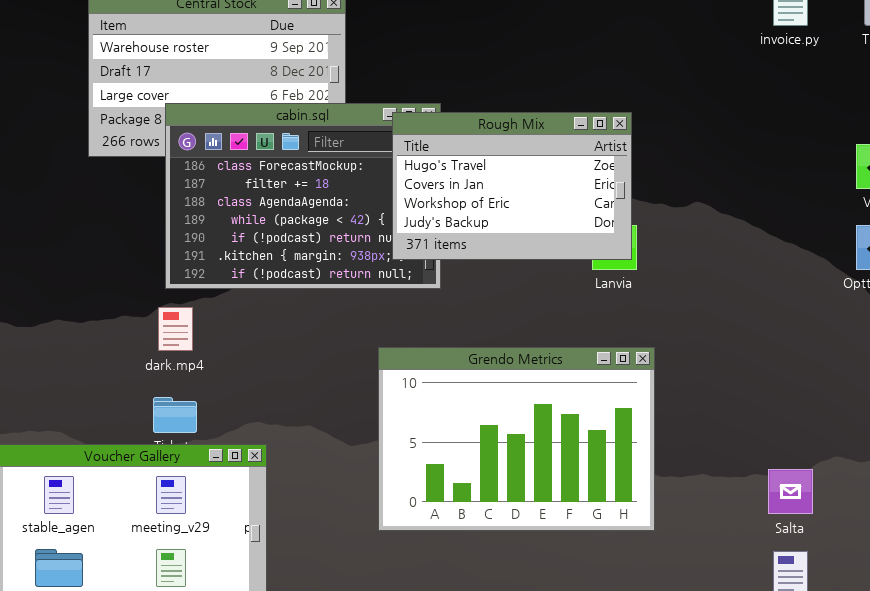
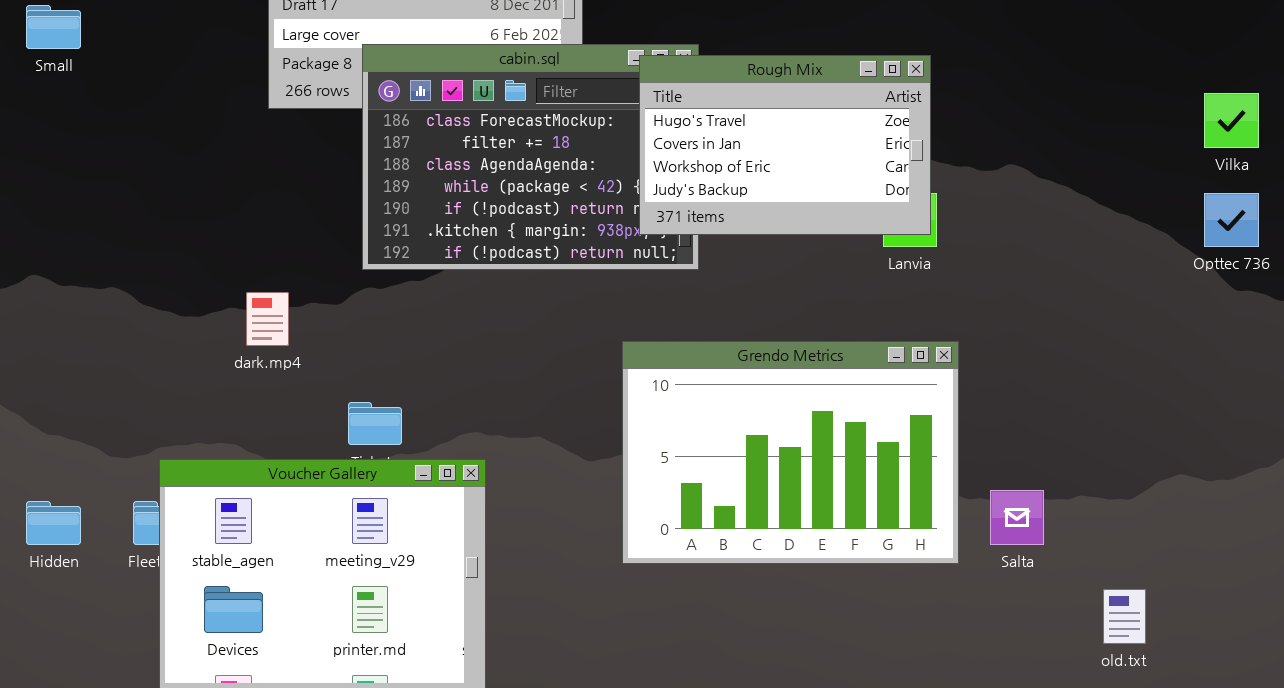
dark.mp4: [158,307,193,351] -> [246,292,289,346], moved
Salta: [768,469,813,514] -> [990,490,1044,545], moved

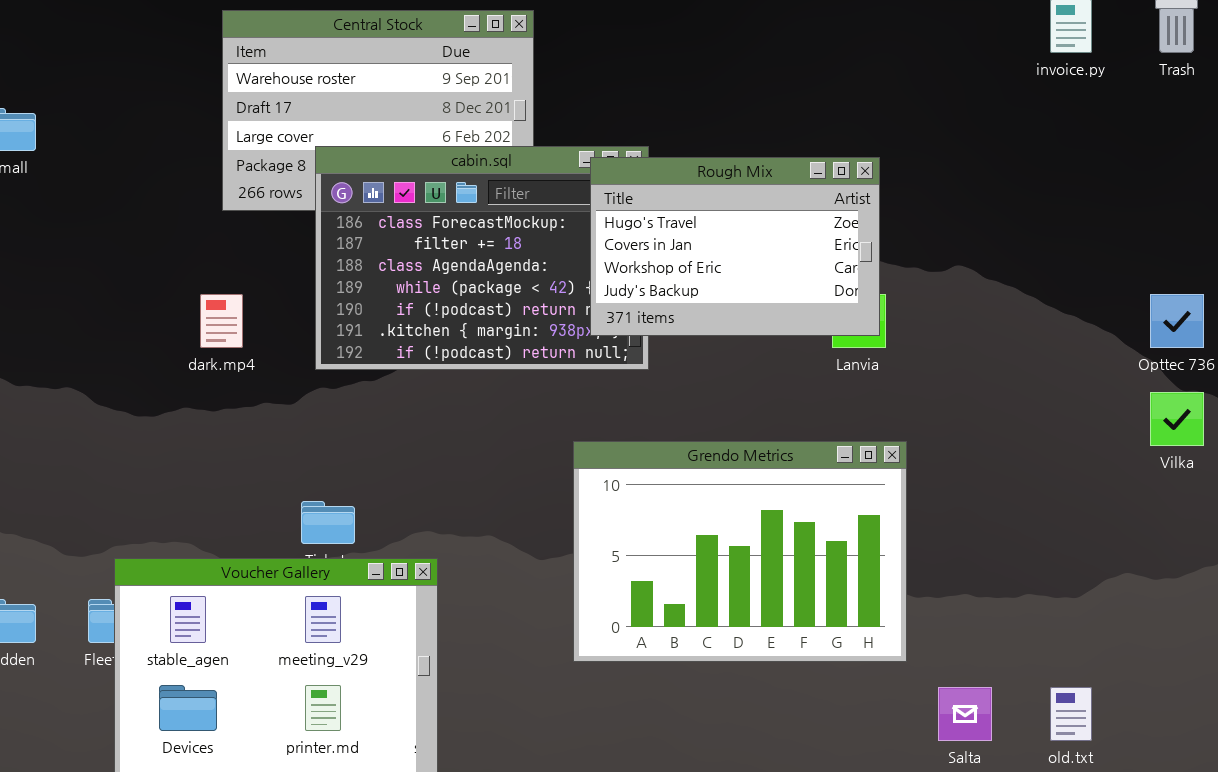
Vilka: [1204,93,1259,148] -> [1150,392,1204,446], moved
dark.mp4: [246,292,289,346] -> [200,294,243,348], moved
Salta: [990,490,1044,545] -> [938,687,992,741], moved

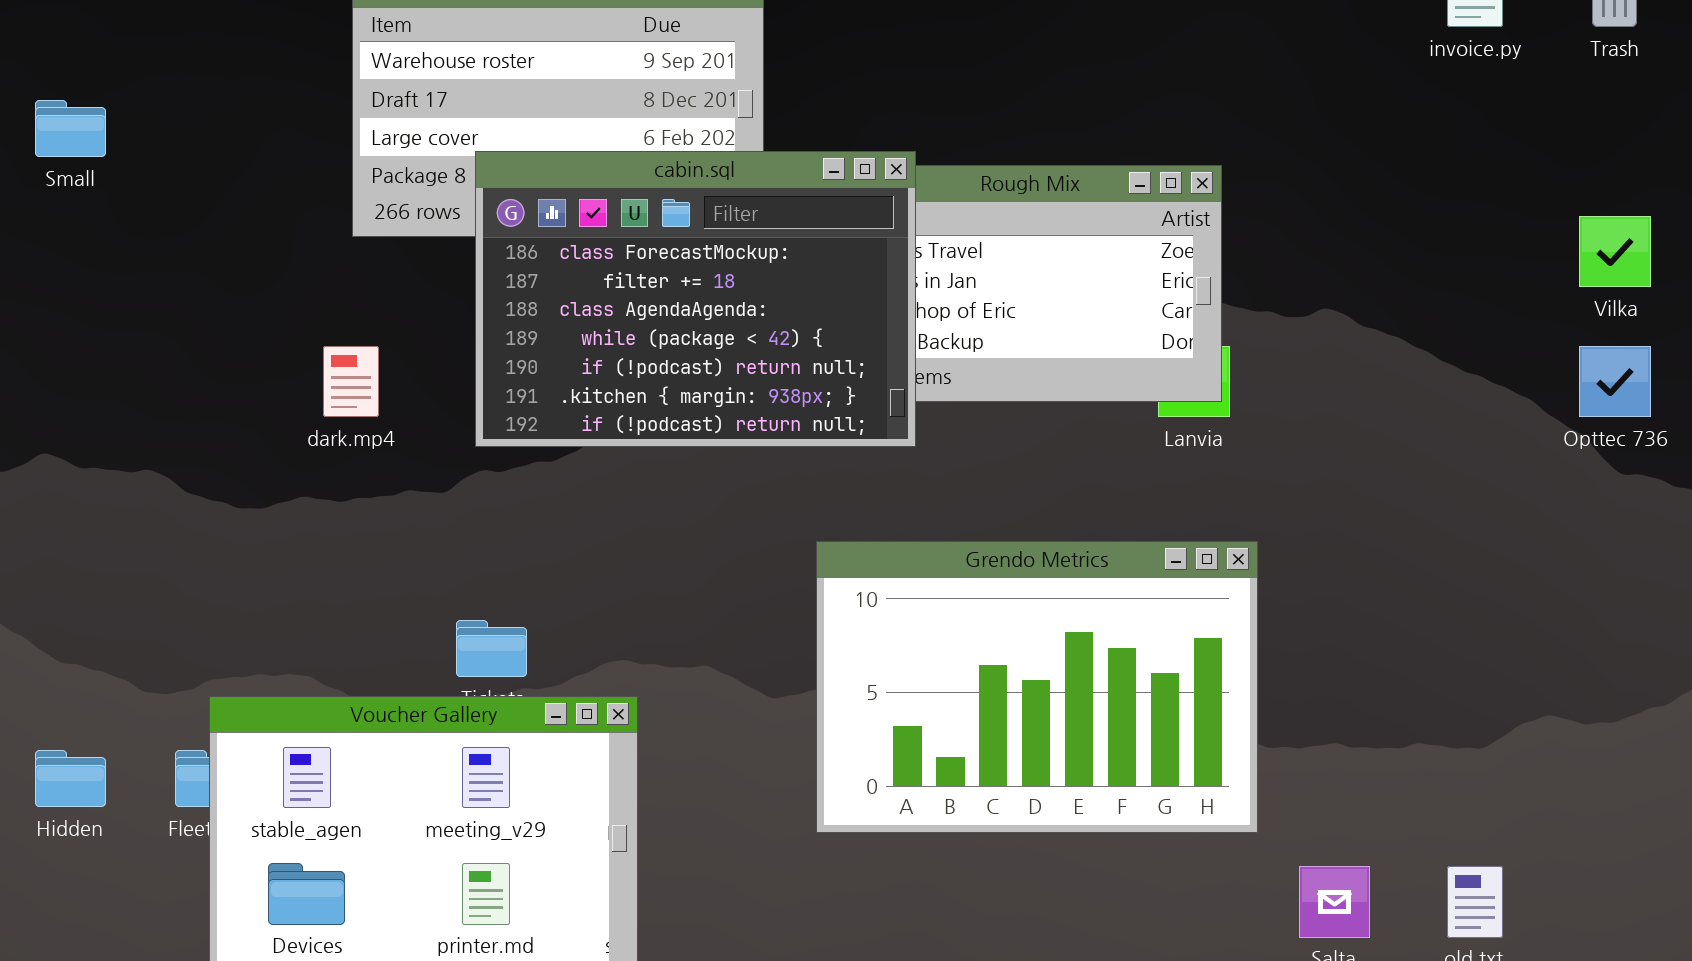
cabin.sql: [315,146,649,370] -> [475,151,916,447], raised
Vilka: [1150,392,1204,446] -> [1579,216,1651,287], moved

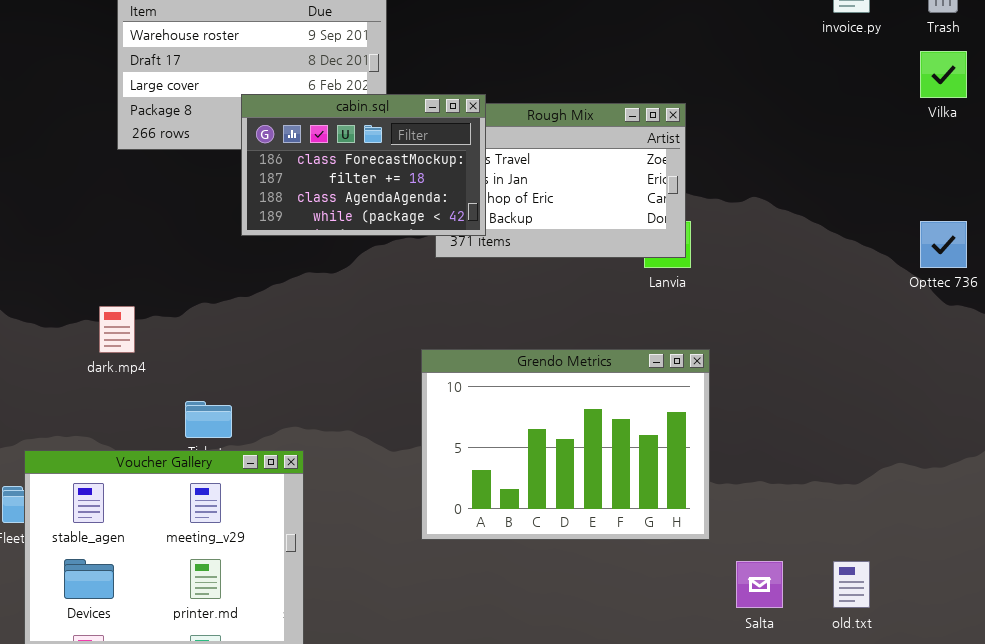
cabin.sql: [475,151,916,447] -> [241,94,486,236], resized
Vilka: [1579,216,1651,287] -> [920,51,967,98], moved
dark.mp4: [323,346,379,417] -> [99,306,135,353], moved

